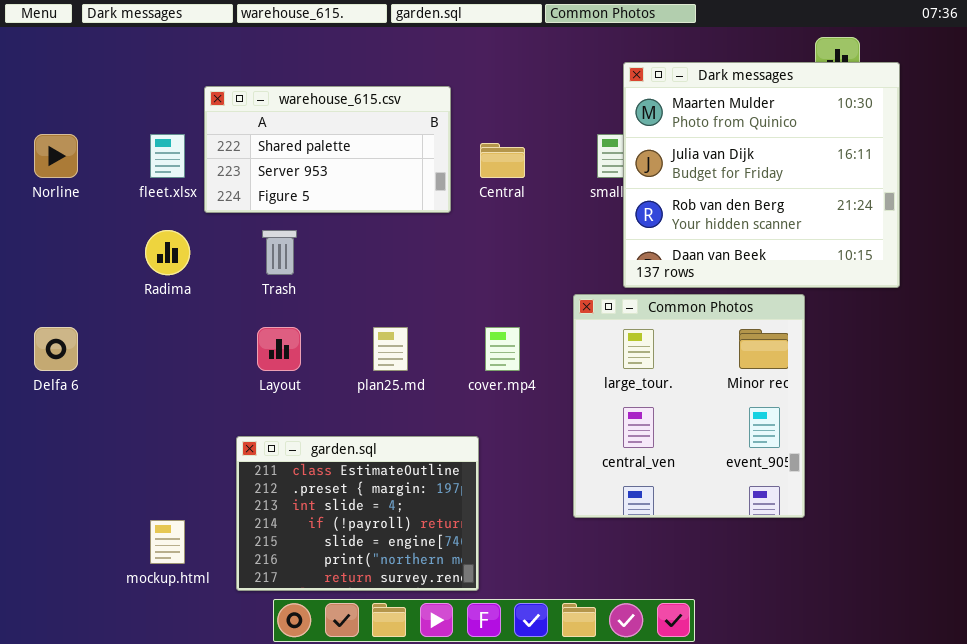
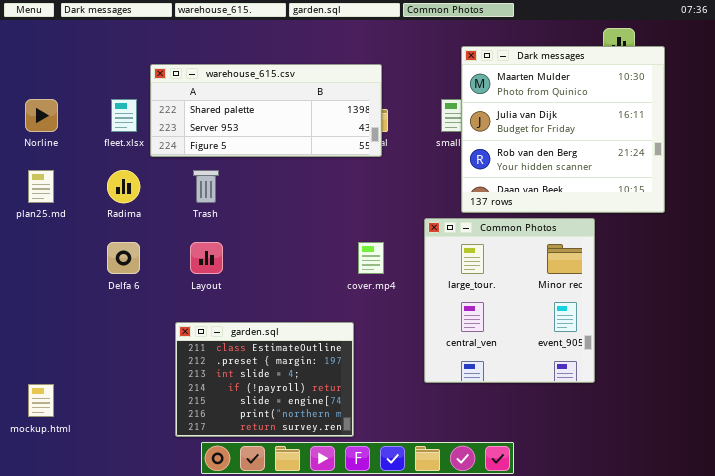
warehouse_615.csv: [204,86,451,213] -> [150,64,382,157], resized
Delfa 6: [34,327,78,371] -> [107,242,140,274], moved
plan25.md: [373,327,408,371] -> [28,170,54,203], moved
mockup.html: [150,520,185,564] -> [28,384,54,417], moved

